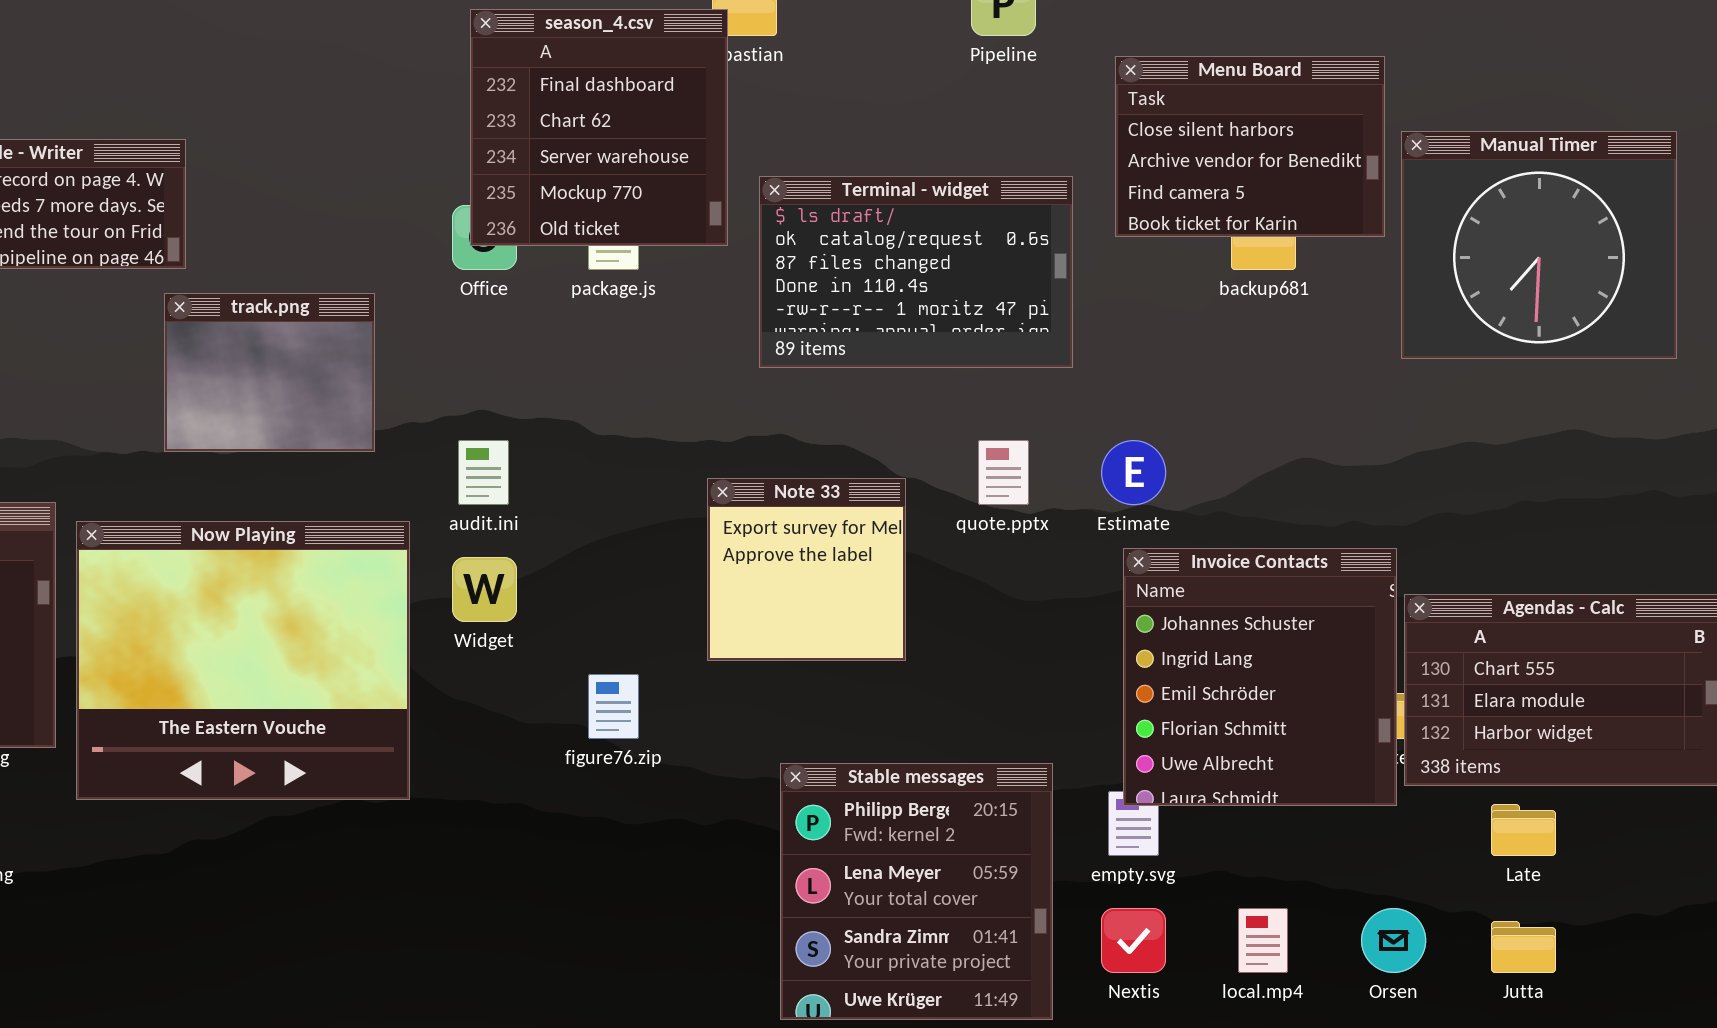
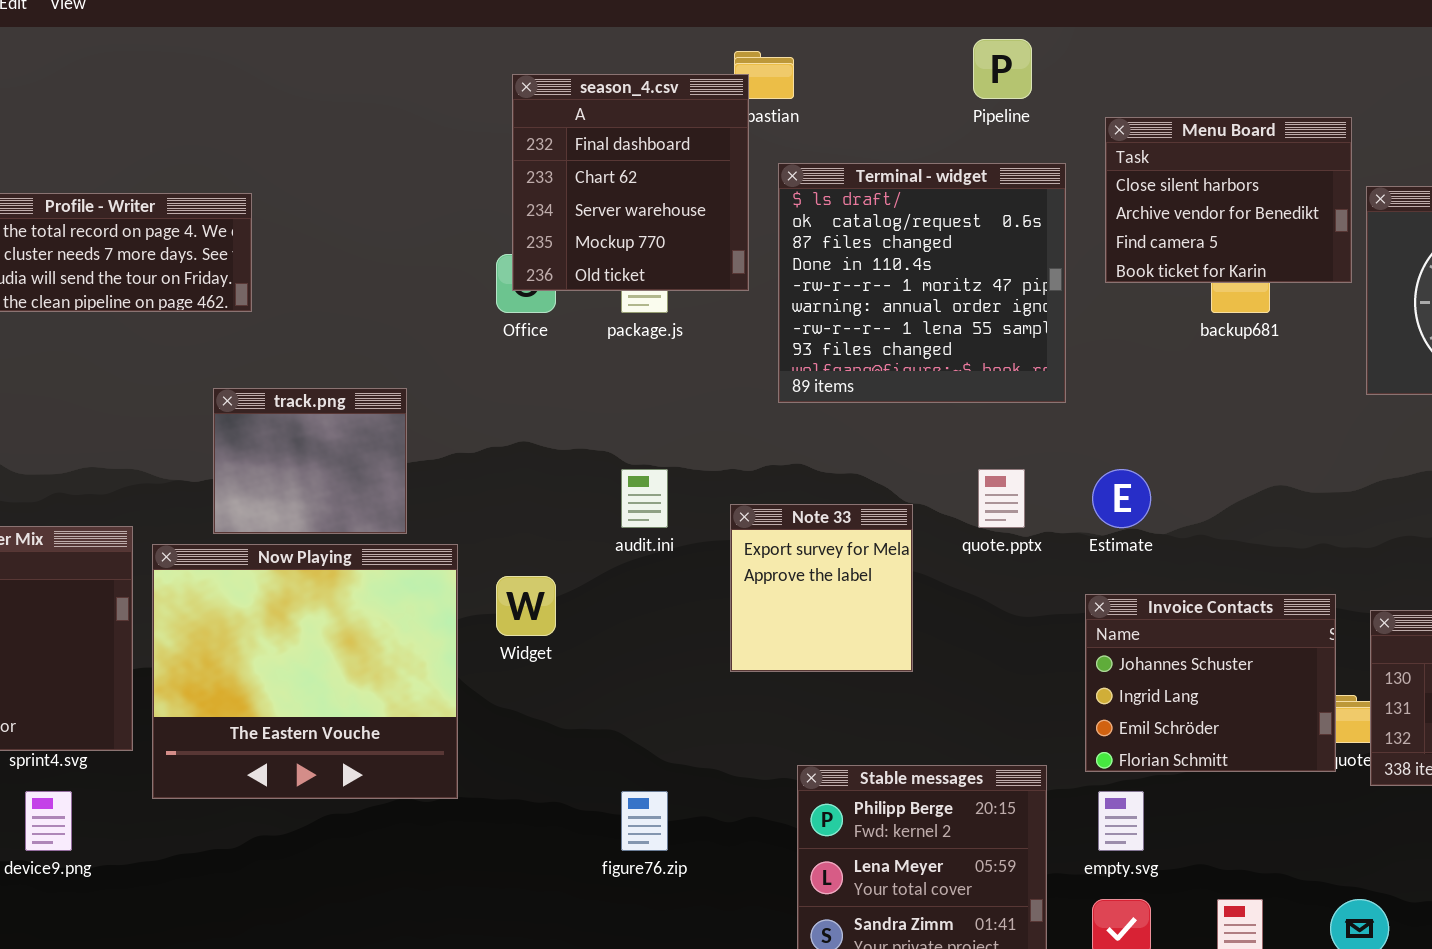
Terminal - widget: [759,176,1073,368] -> [778,163,1066,403], resized
track.png: [164,293,375,452] -> [213,388,407,534], moved
audit.ini: [458,440,509,505] -> [621,469,668,528], moved
Invoice Contacts: [1123,548,1397,806] -> [1085,594,1336,772], moved, resized
figure76.zip: [588,674,639,739] -> [621,791,668,851], moved

